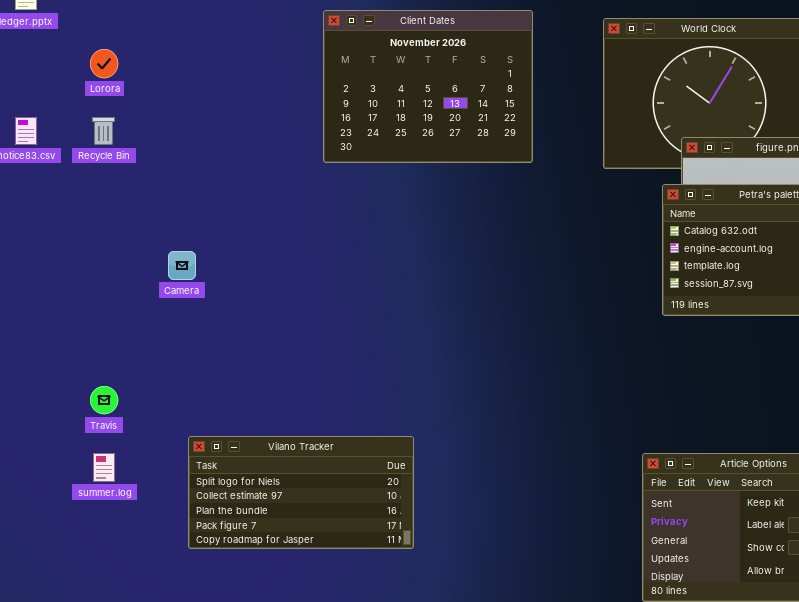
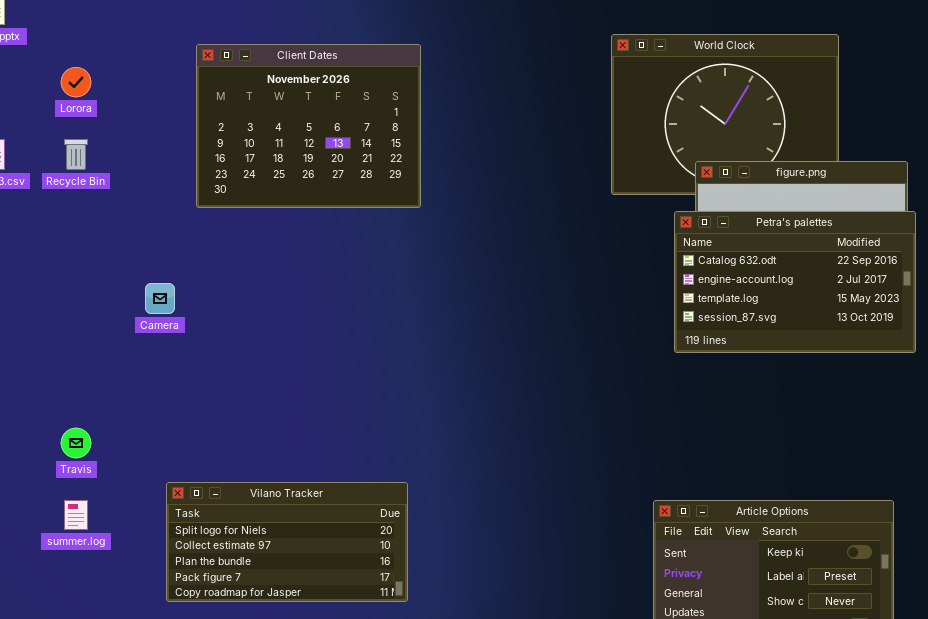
Client Dates: [323,10,533,163] -> [196,44,421,208], moved

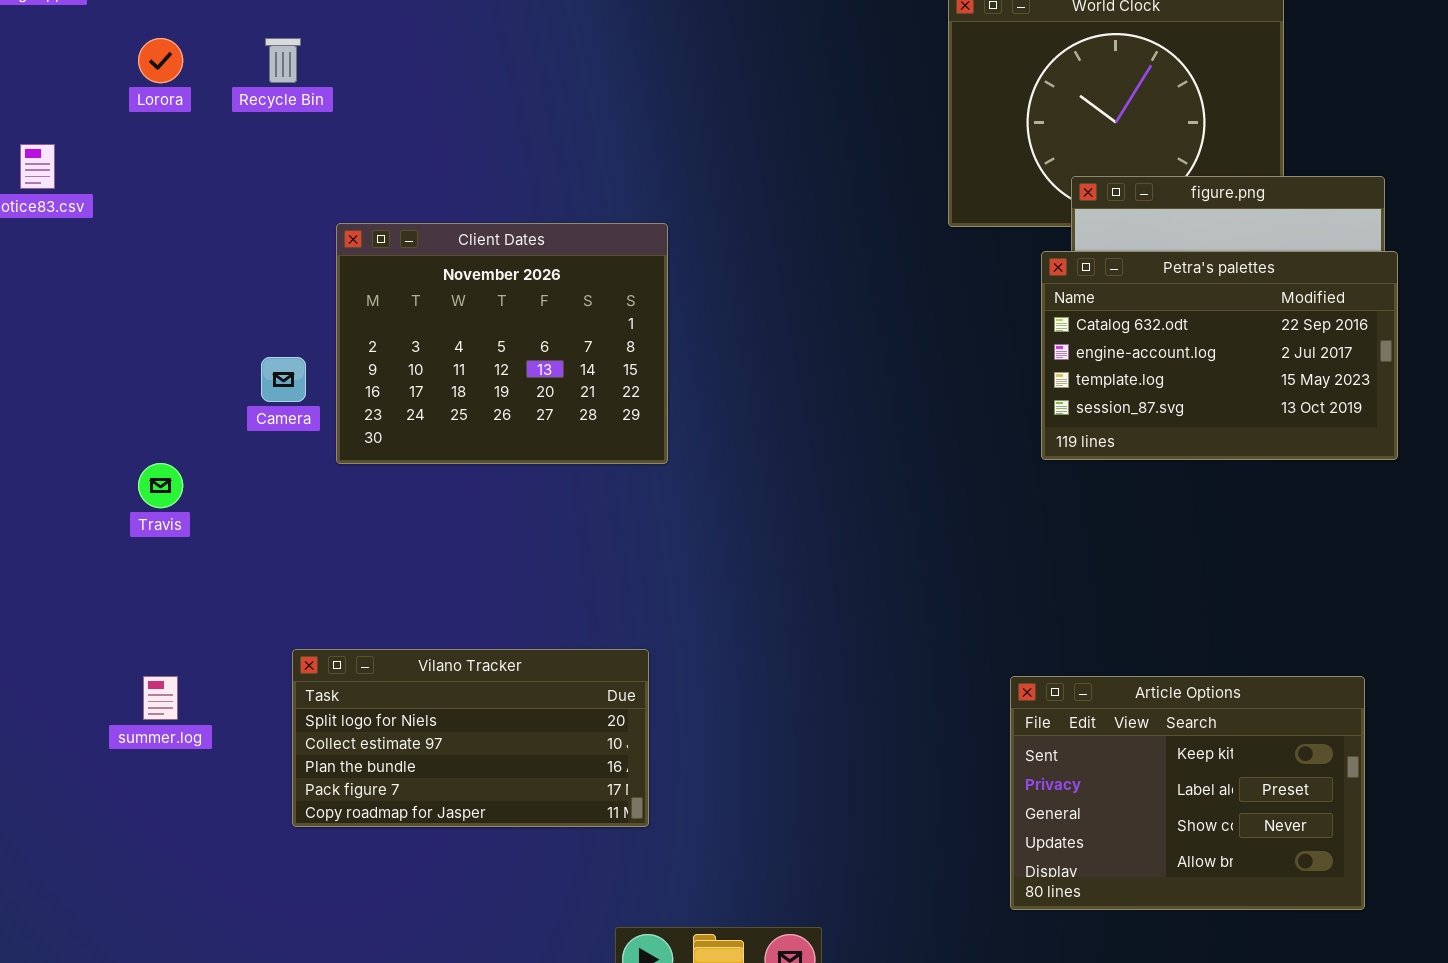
Client Dates: [196,44,421,208] -> [336,223,668,464], moved
Recycle Bin: [64,139,88,170] -> [265,38,301,83], moved
Travis: [61,428,91,458] -> [138,463,183,508], moved

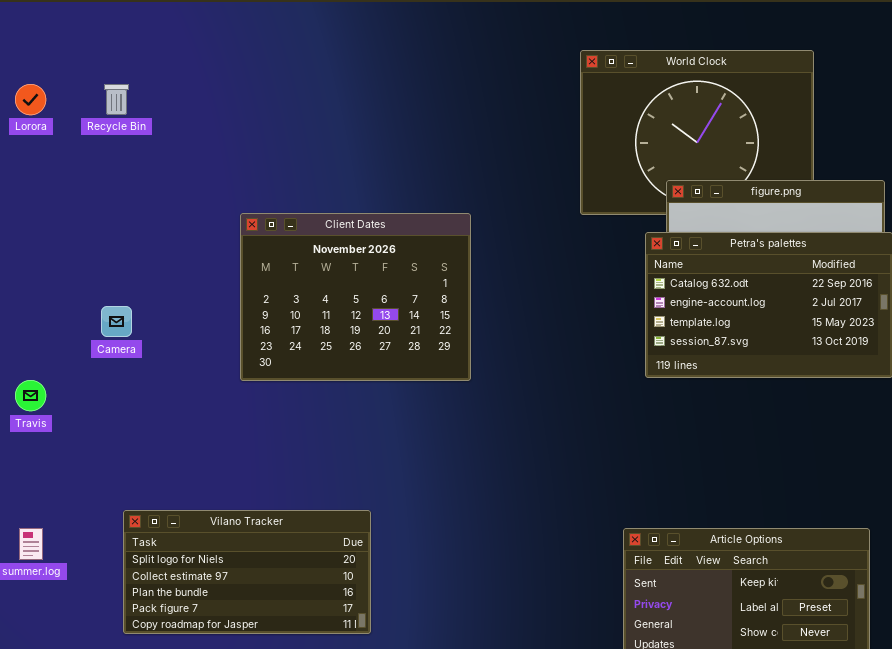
Client Dates: [336,223,668,464] -> [240,213,471,381], moved

